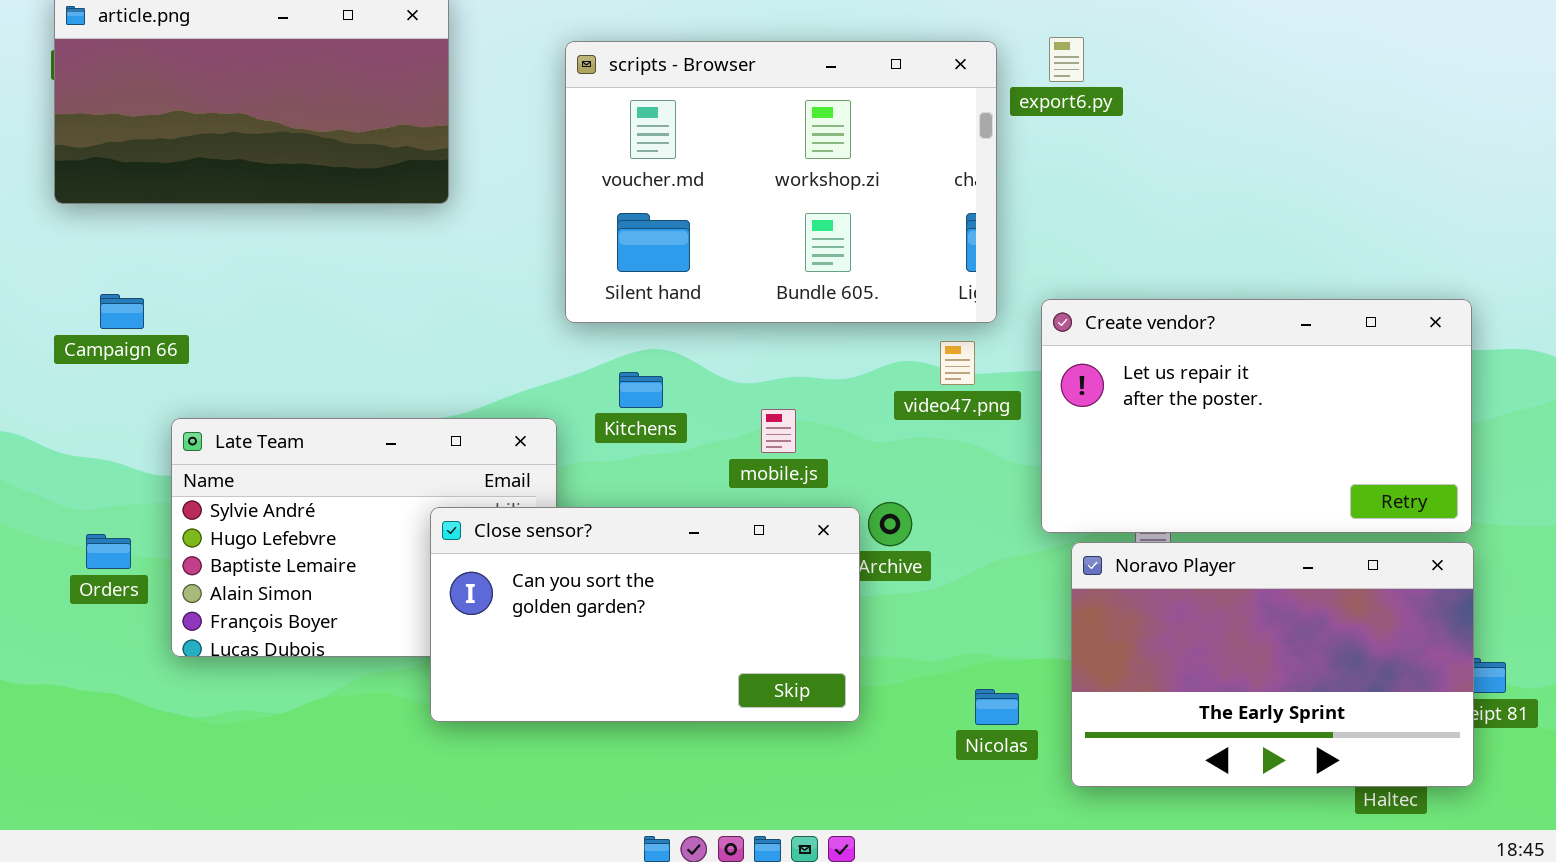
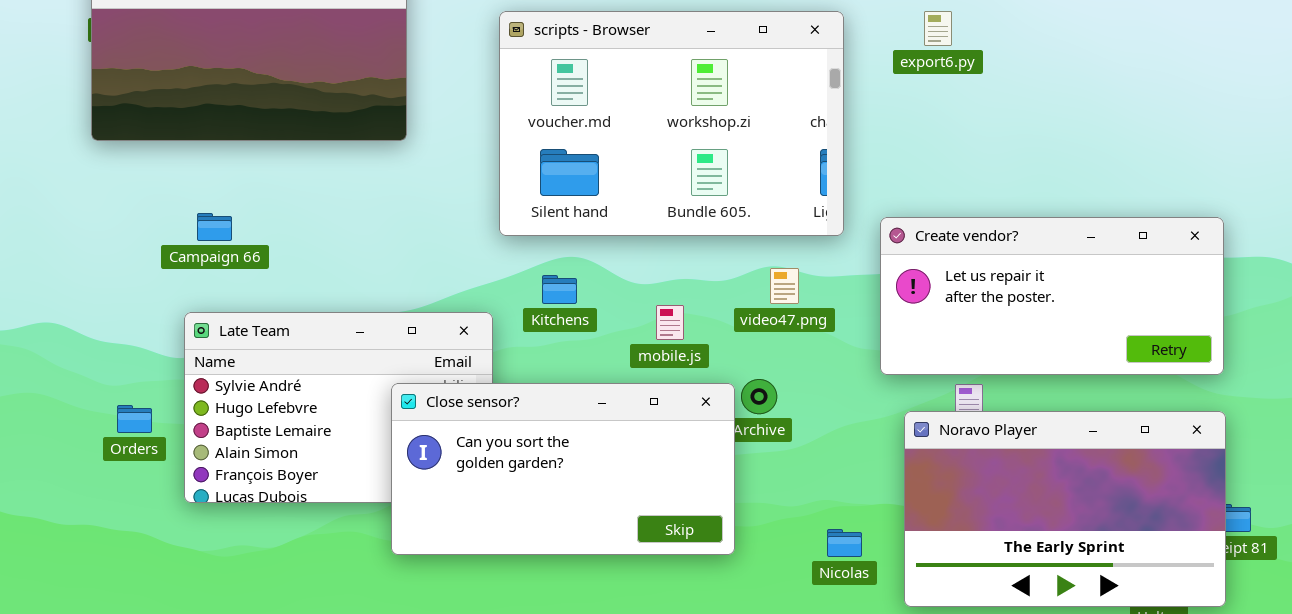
export6.py: [1049,37,1084,82] -> [924,11,952,46], moved
Campaign 66: [100,294,144,329] -> [197,213,232,241], moved
Create vendor?: [1041,299,1472,533] -> [880,217,1224,375], resized
video47.png: [940,341,975,385] -> [770,268,799,304], moved

